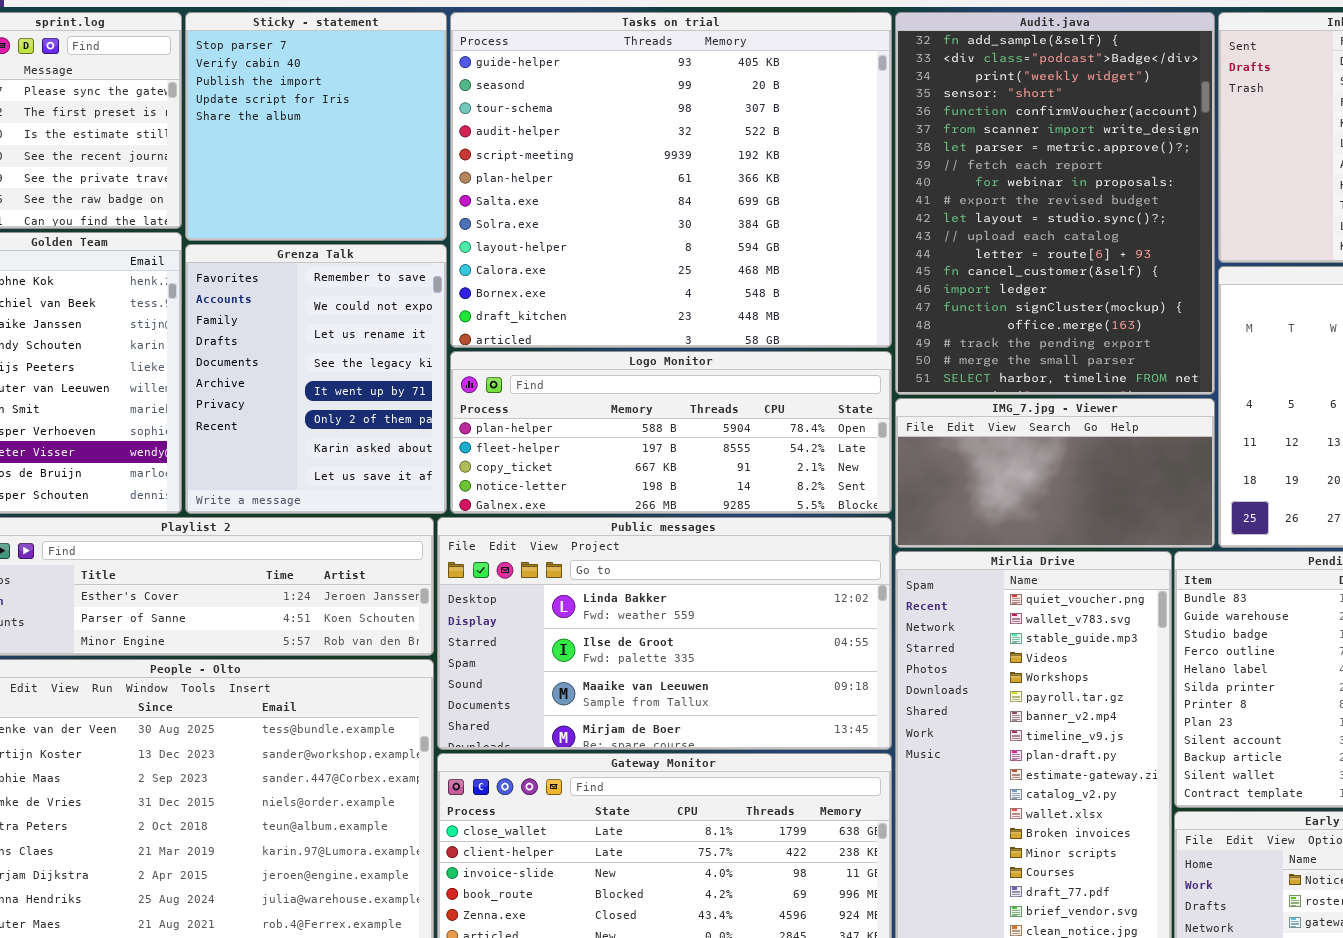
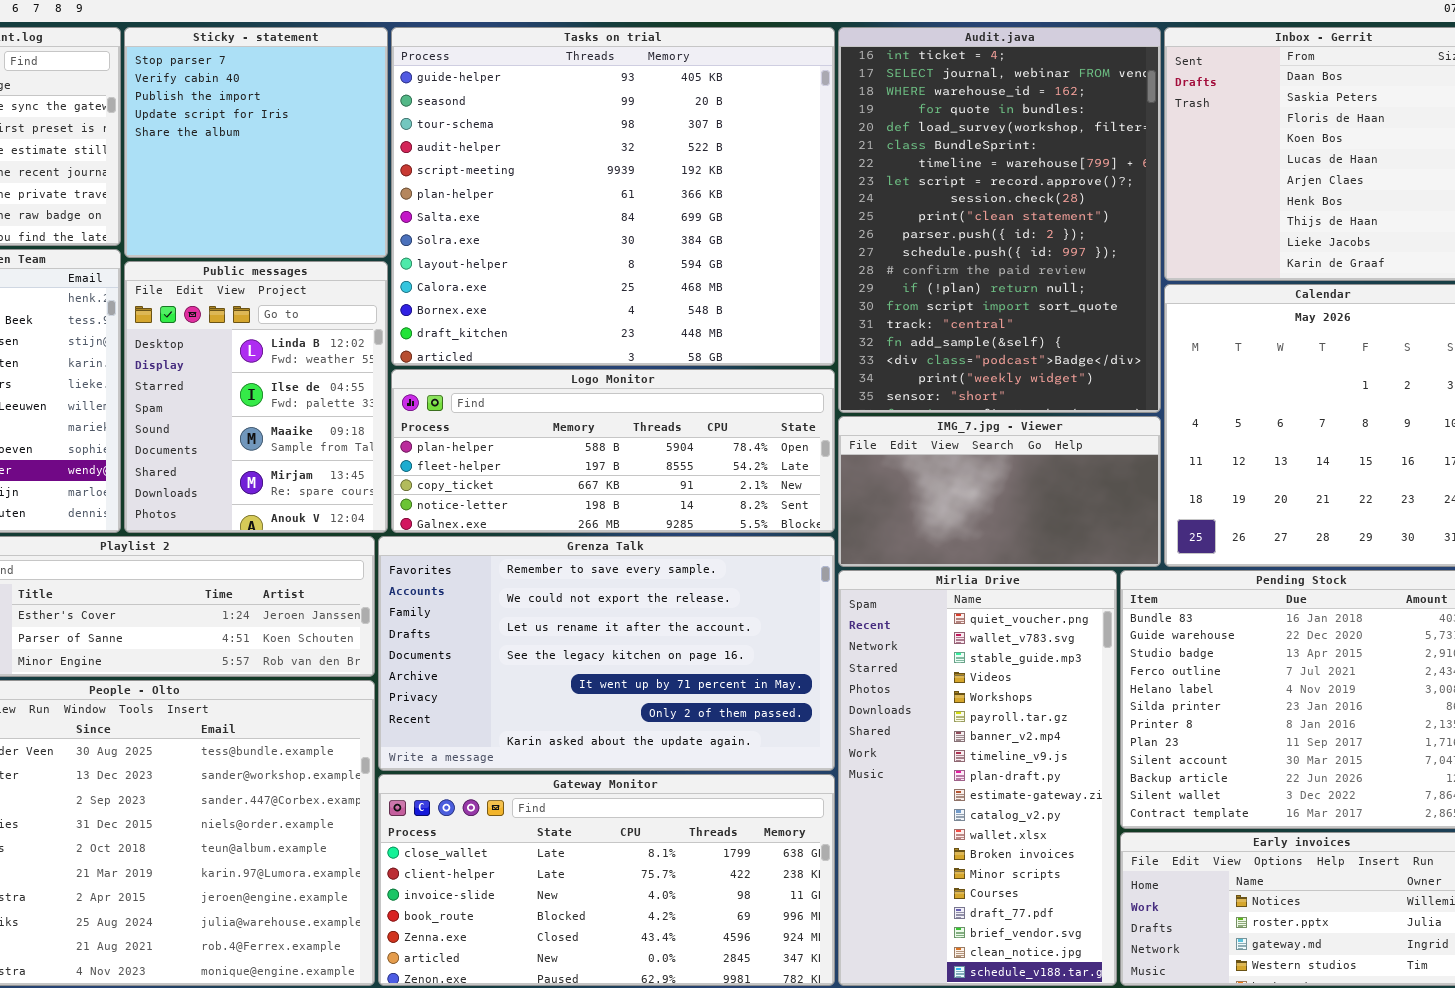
Audit.java: [895,12,1215,395] -> [838,27,1161,413], scrolled up 16 rows
Grenza Talk: [185,244,447,514] -> [378,536,835,771], moved, resized
Public messages: [437,517,892,750] -> [124,261,388,533], moved, resized

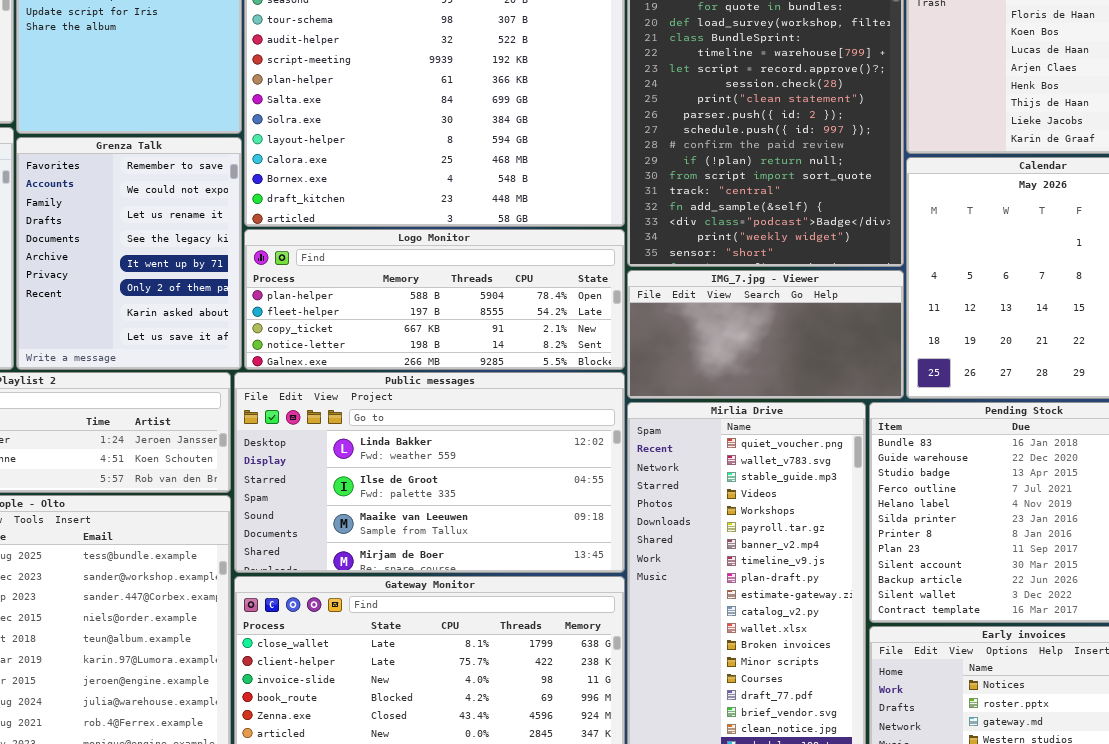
Public messages: [124,261,388,533] -> [234,372,625,573], moved, resized
Grenza Talk: [378,536,835,771] -> [16,137,242,370], moved, resized

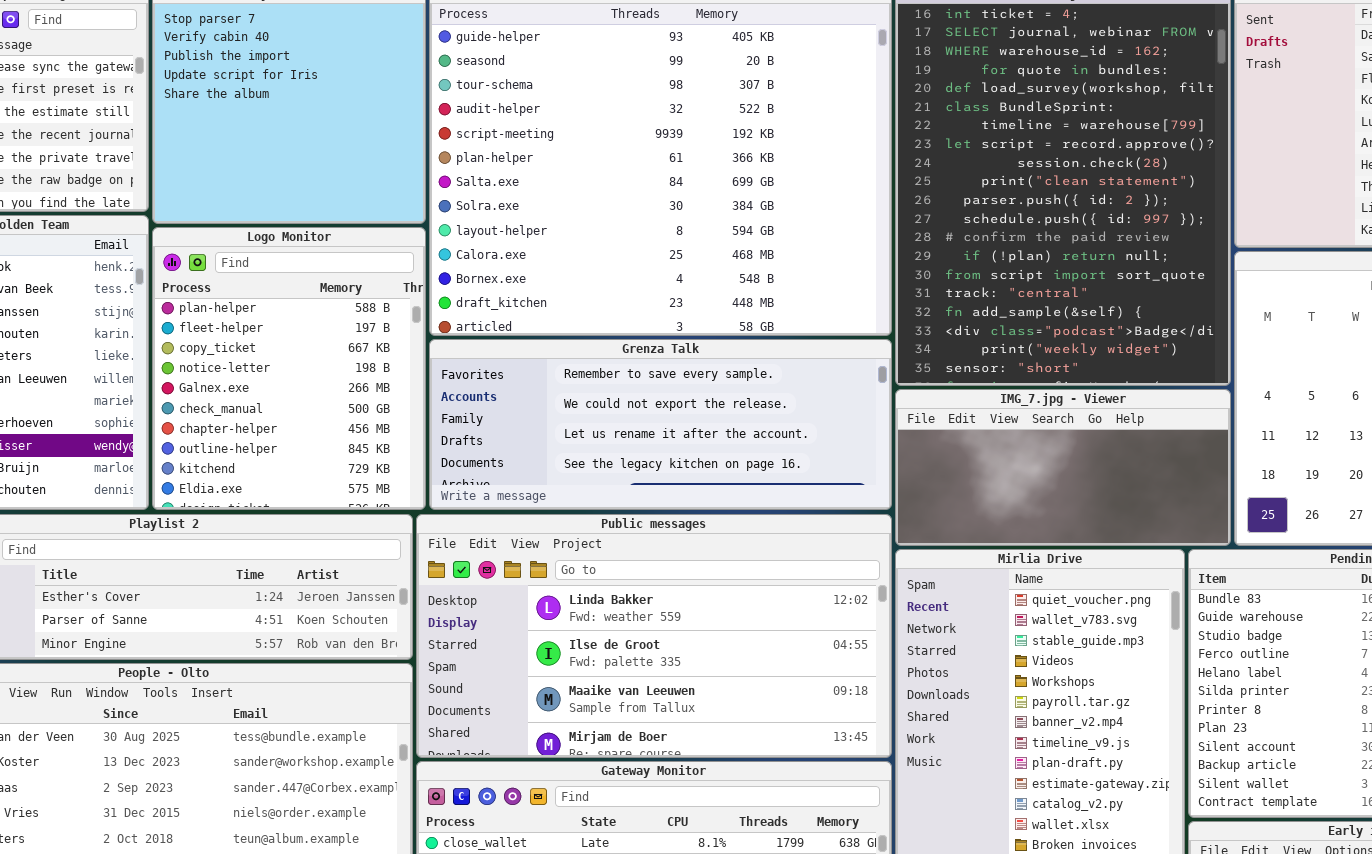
Grenza Talk: [16,137,242,370] -> [429,339,892,510], moved, resized
Logo Monitor: [244,229,625,370] -> [152,227,426,510], moved, resized

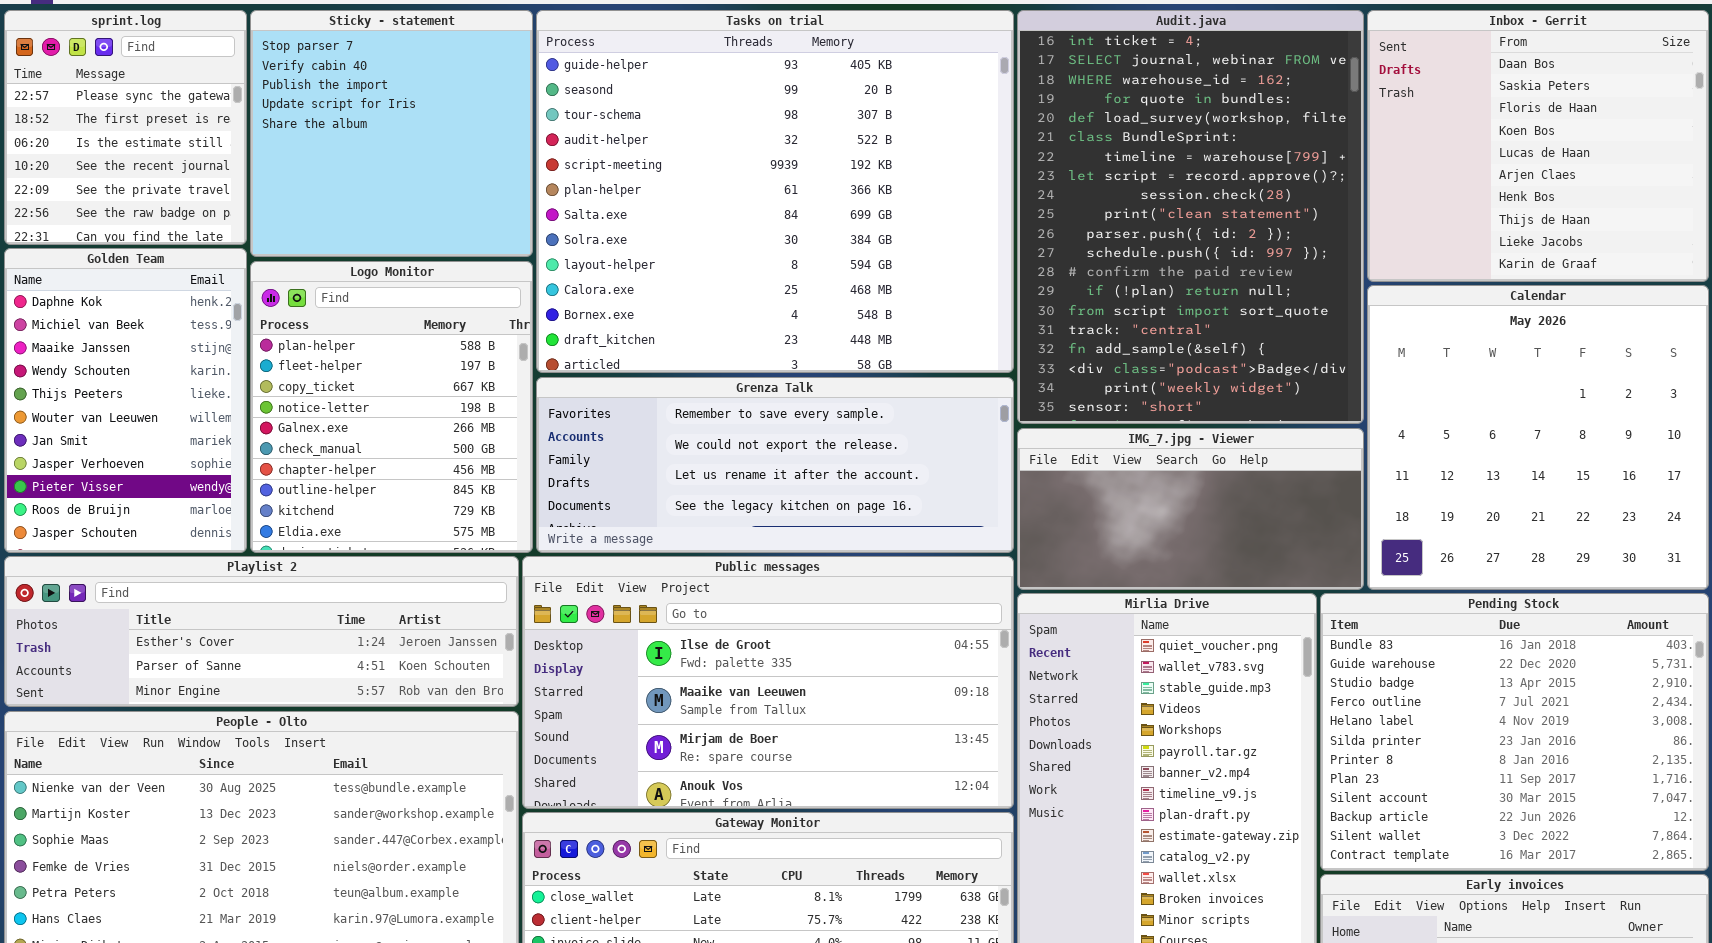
Public messages: [416,514,892,758] -> [522,556,1014,809], scrolled down 1 row

